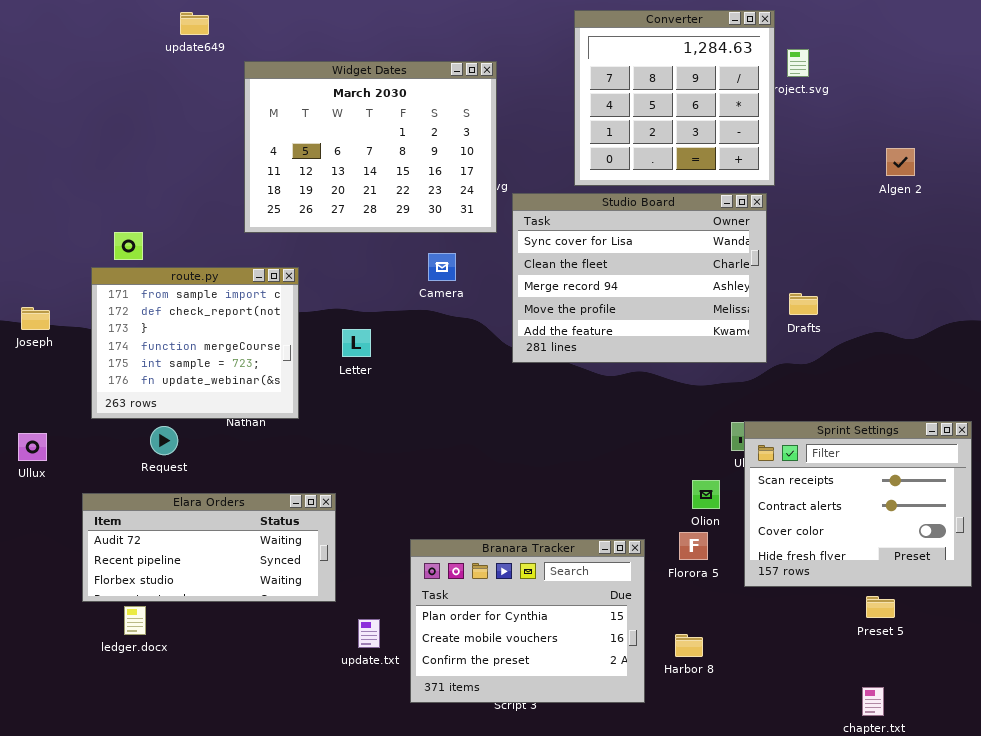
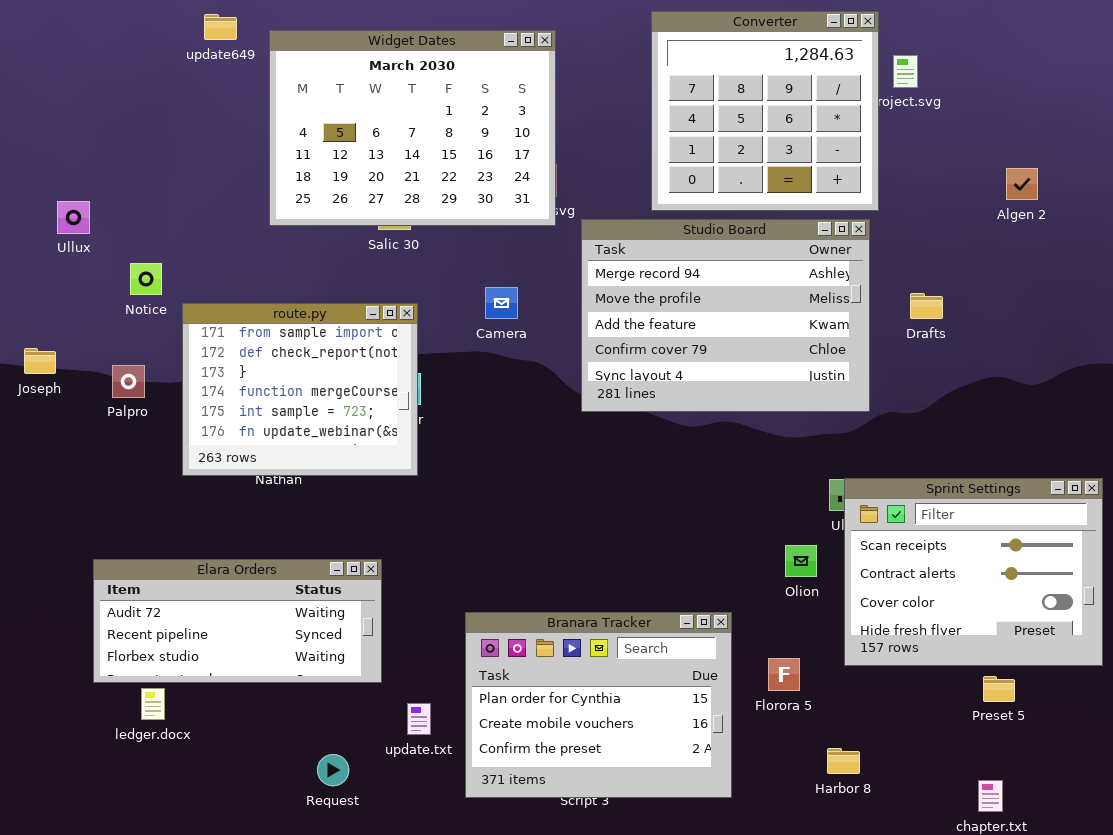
Widget Dates: [244,61,497,233] -> [269,30,556,226], moved
Studio Board: [512,193,767,363] -> [581,219,870,412], scrolled down 2 rows
route.py: [91,267,299,419] -> [182,303,418,476], moved
Drafts: [789,293,818,315] -> [910,293,943,319], moved
Request: [150,426,178,455] -> [317,754,349,786], moved
Ullux: [18,433,47,461] -> [57,201,90,234], moved
Florora 5: [679,532,708,560] -> [768,658,800,691], moved
Harbor 8: [675,634,703,657] -> [827,748,860,774], moved

